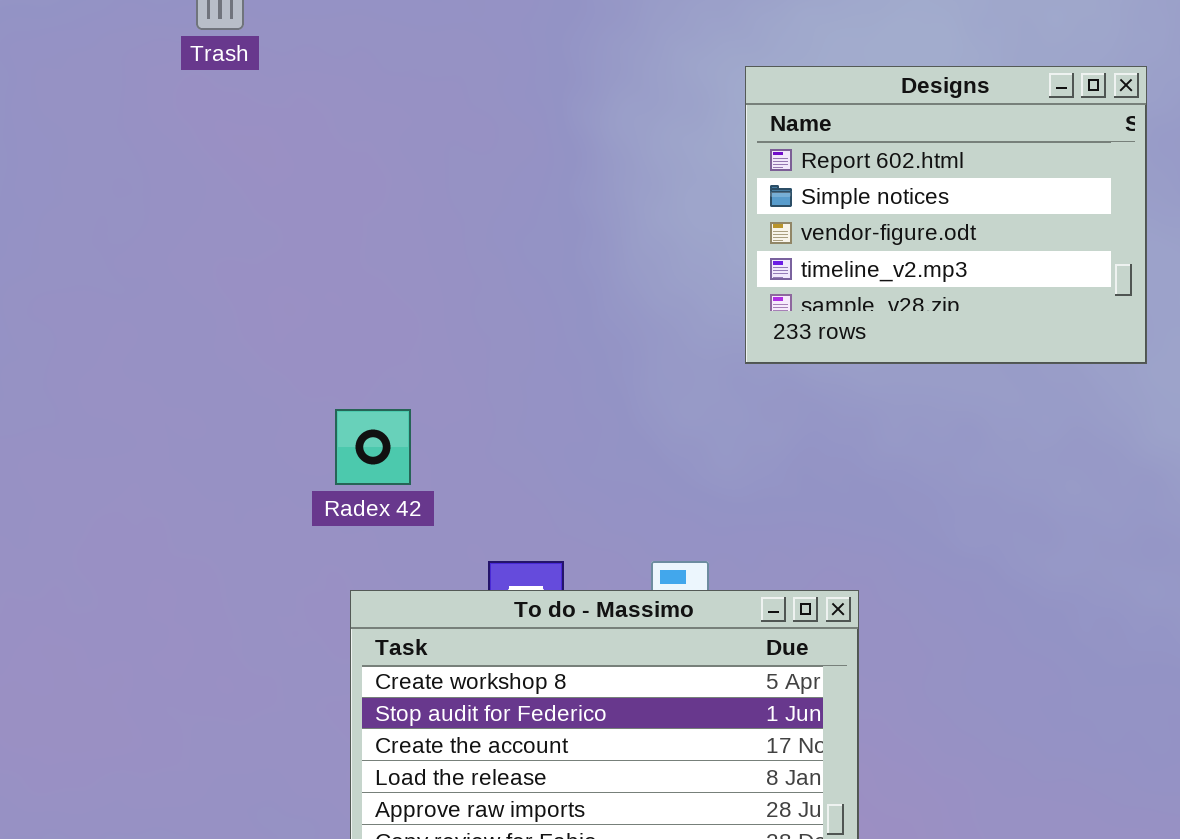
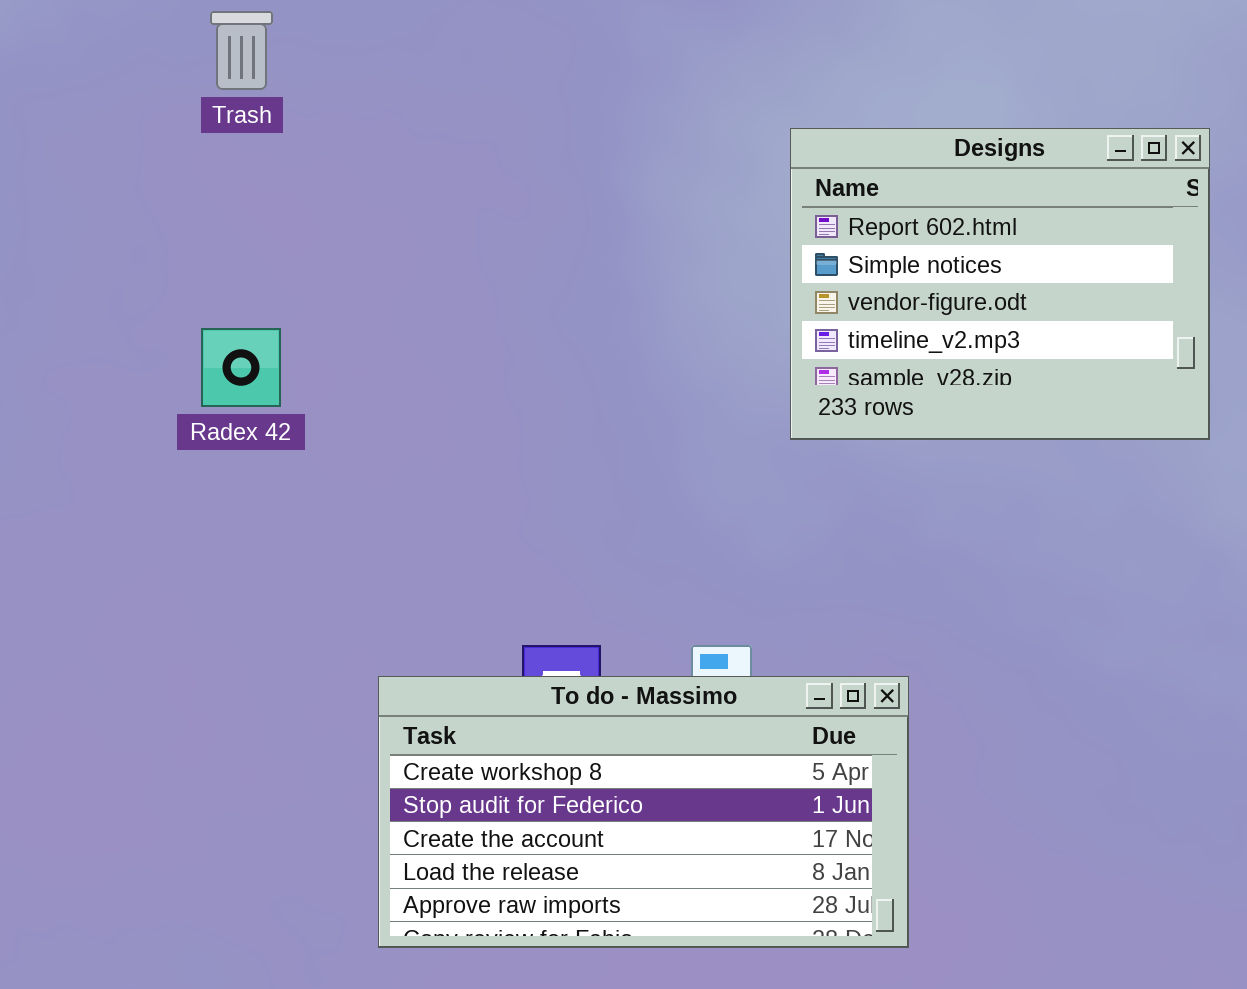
Radex 42: [335,409,411,485] -> [201,328,281,407], moved

